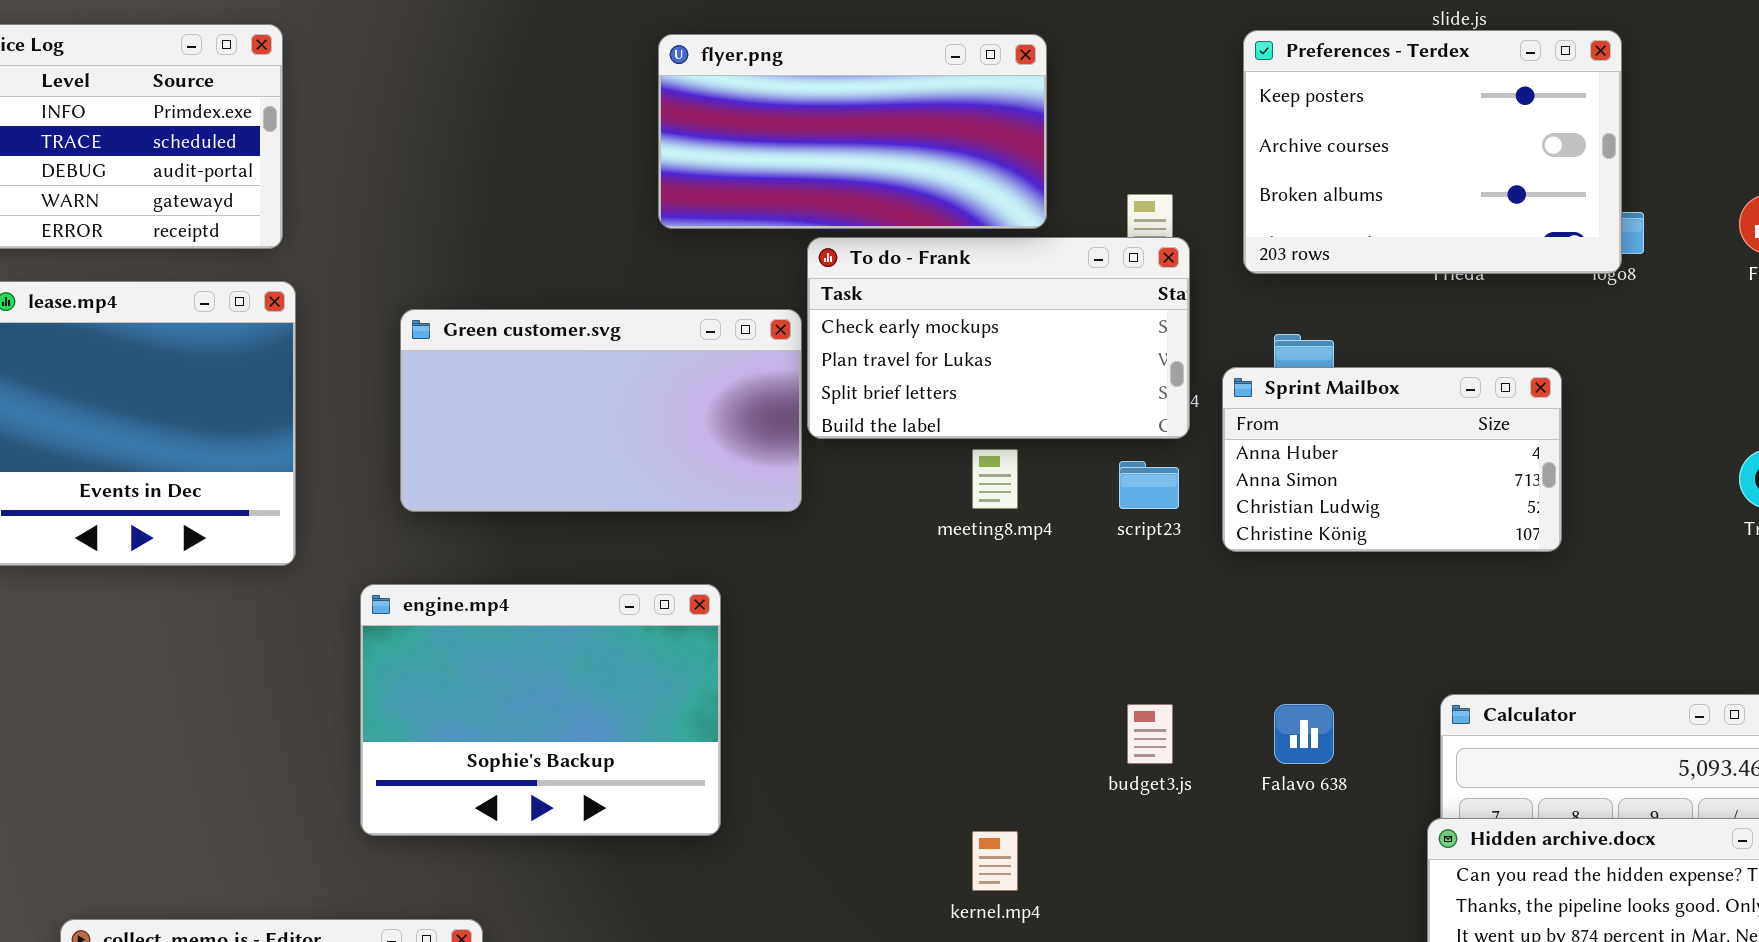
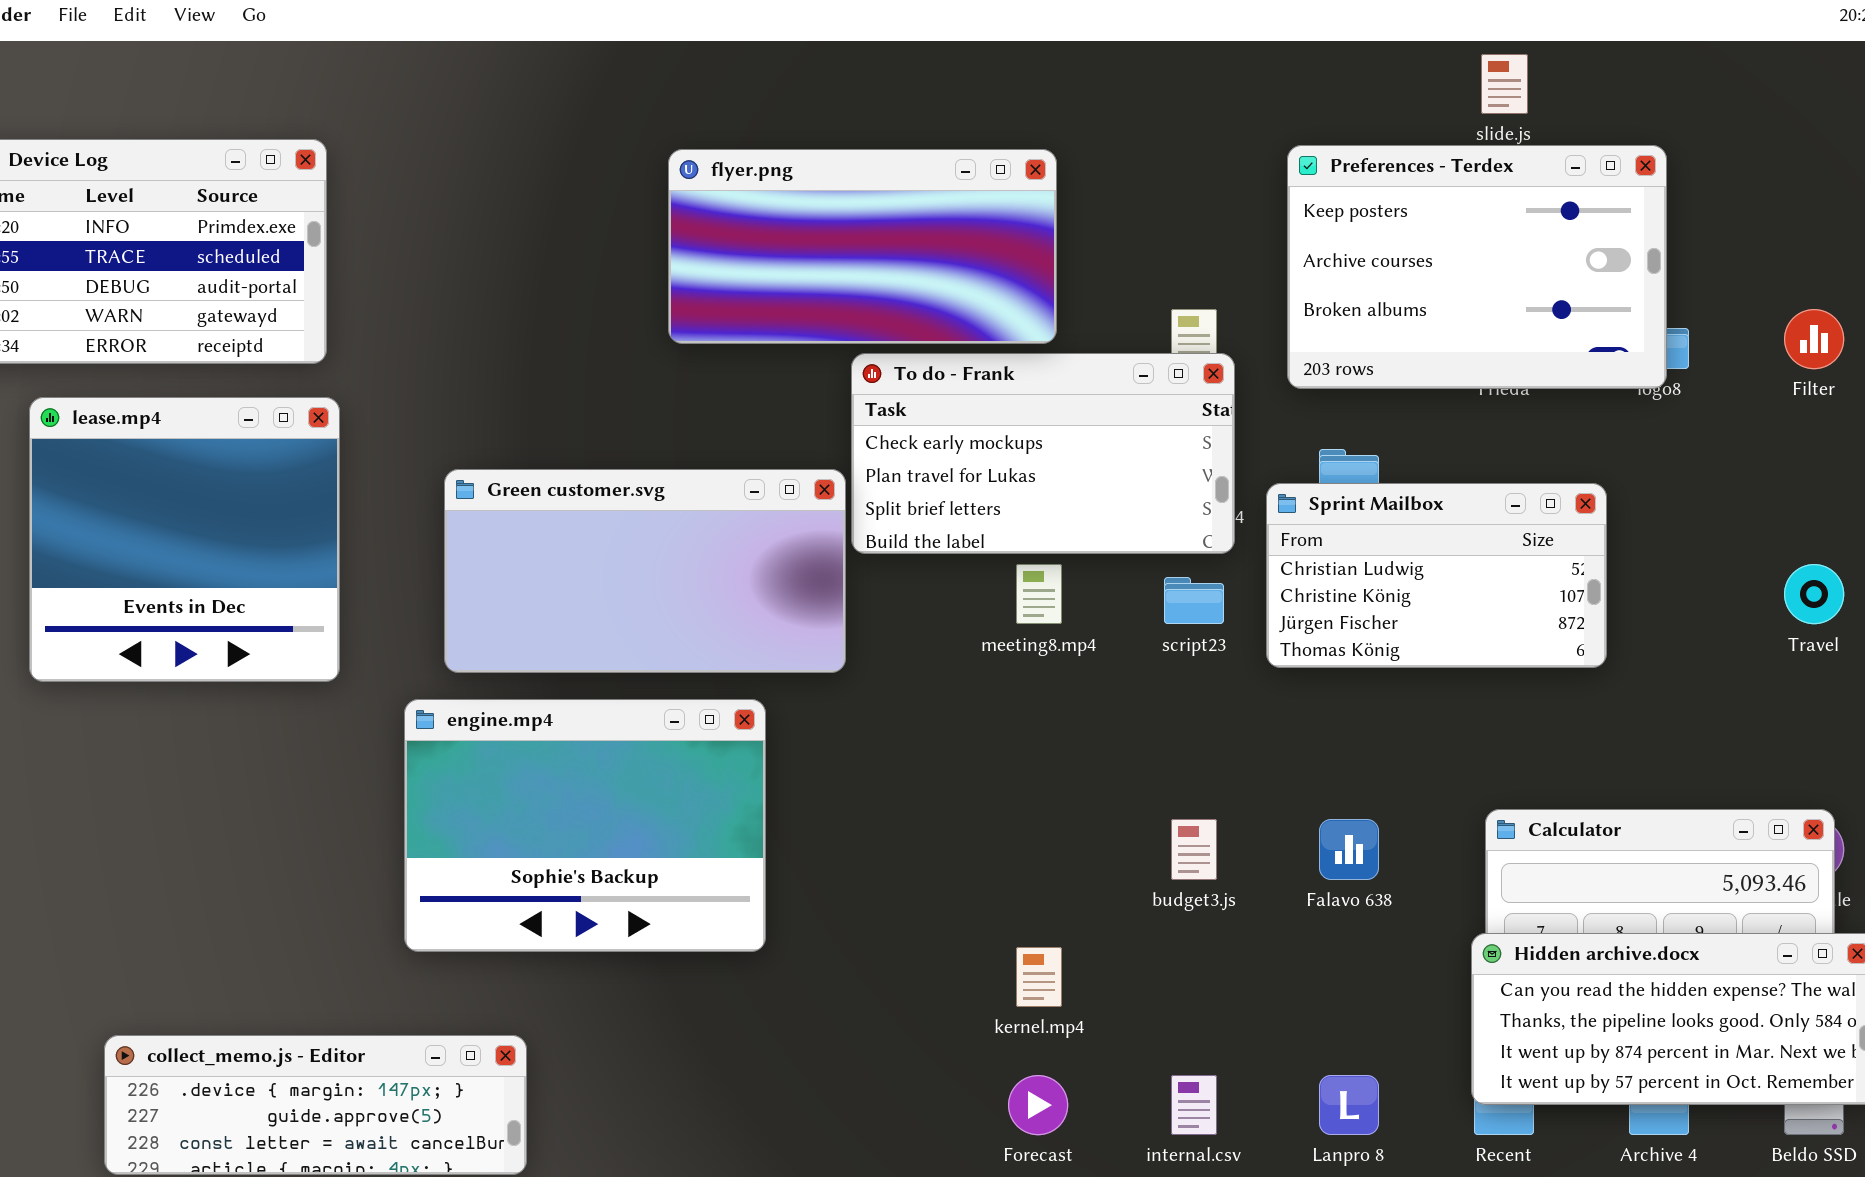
flyer.png: [658,34,1047,229] -> [668,149,1057,344], moved
Green customer.svg: [400,309,802,512] -> [444,469,846,673], moved
Sprint Mailbox: [1222,367,1562,552] -> [1266,483,1607,668], scrolled down 2 rows

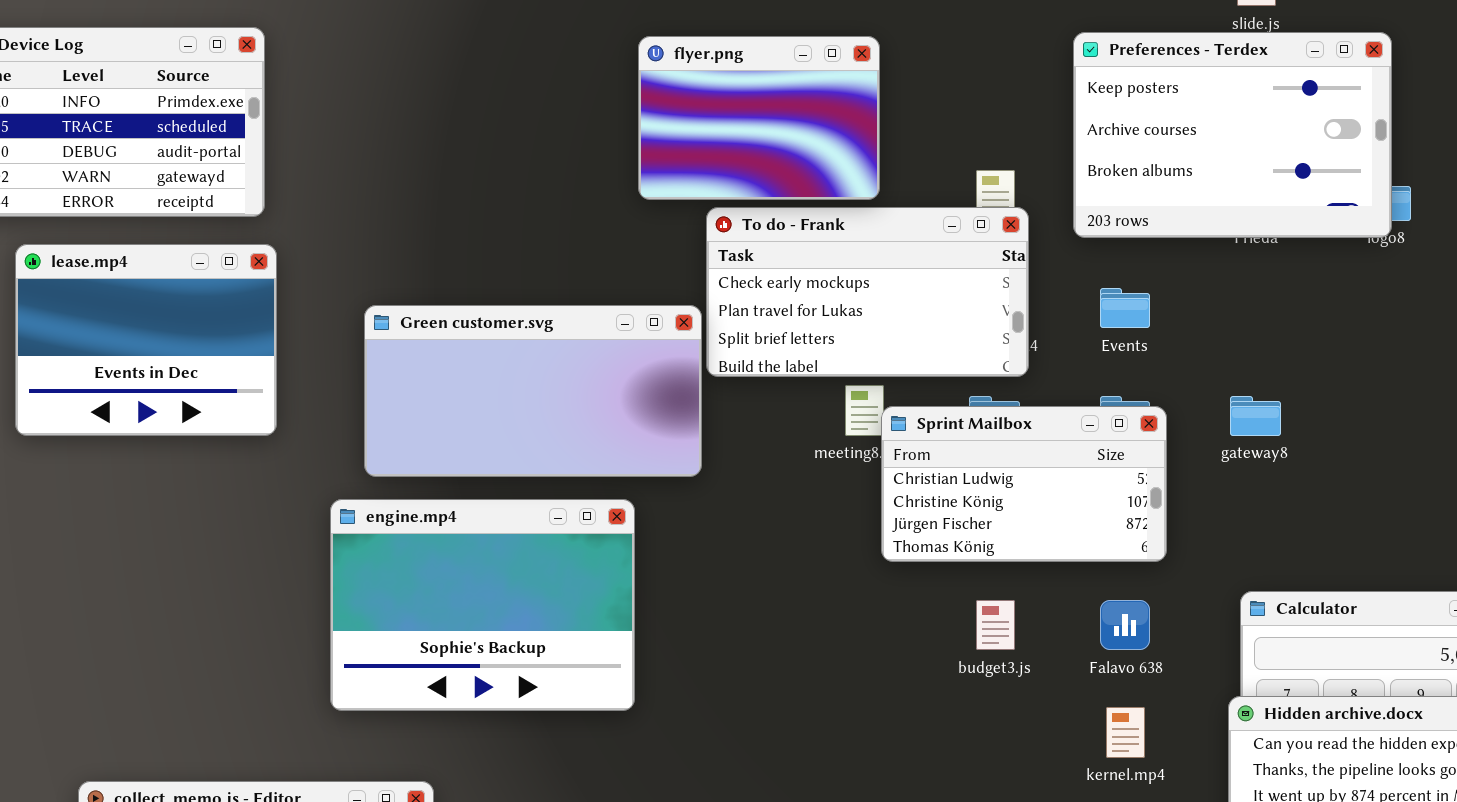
flyer.png: [668,149,1057,344] -> [638,36,880,200], resized
lease.mp4: [29,397,340,682] -> [15,244,277,436], resized
Sprint Mailbox: [1266,483,1607,668] -> [881,406,1167,562], moved
kernel.mp4: [1016,947,1062,1007] -> [1106,707,1145,758], moved

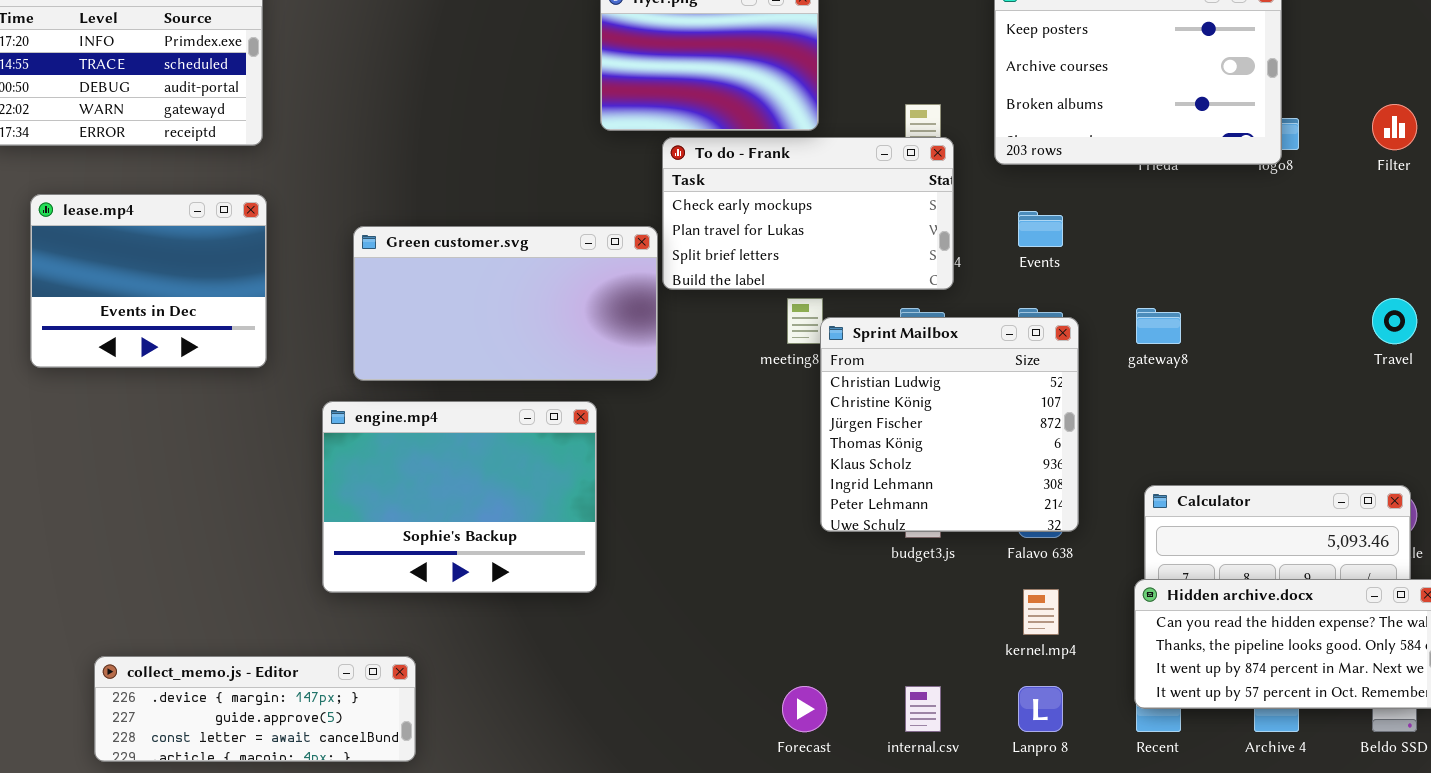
lease.mp4: [15,244,277,436] -> [30,194,267,368], moved
Sprint Mailbox: [881,406,1167,562] -> [820,317,1079,532], resized

